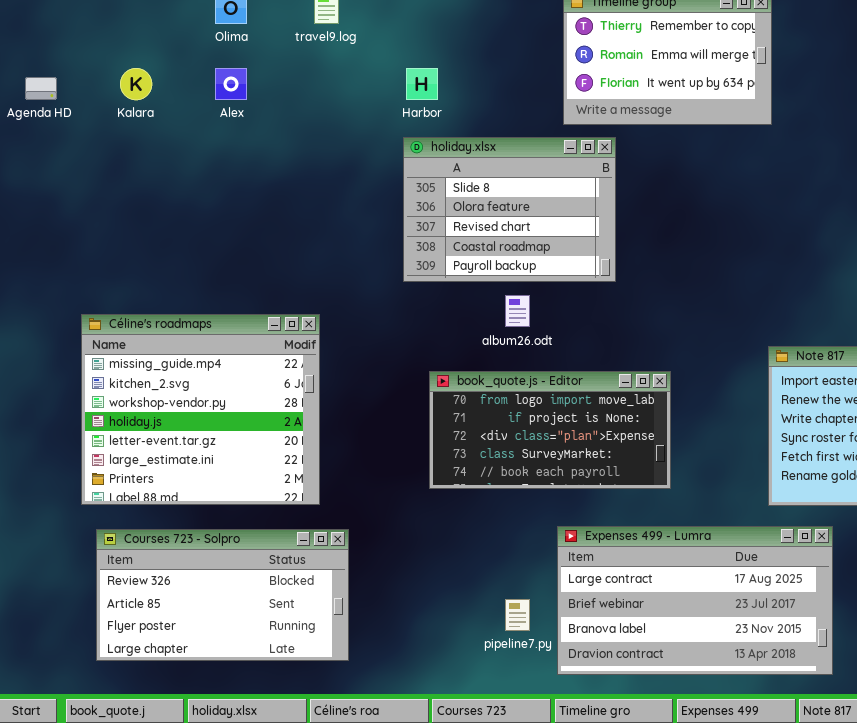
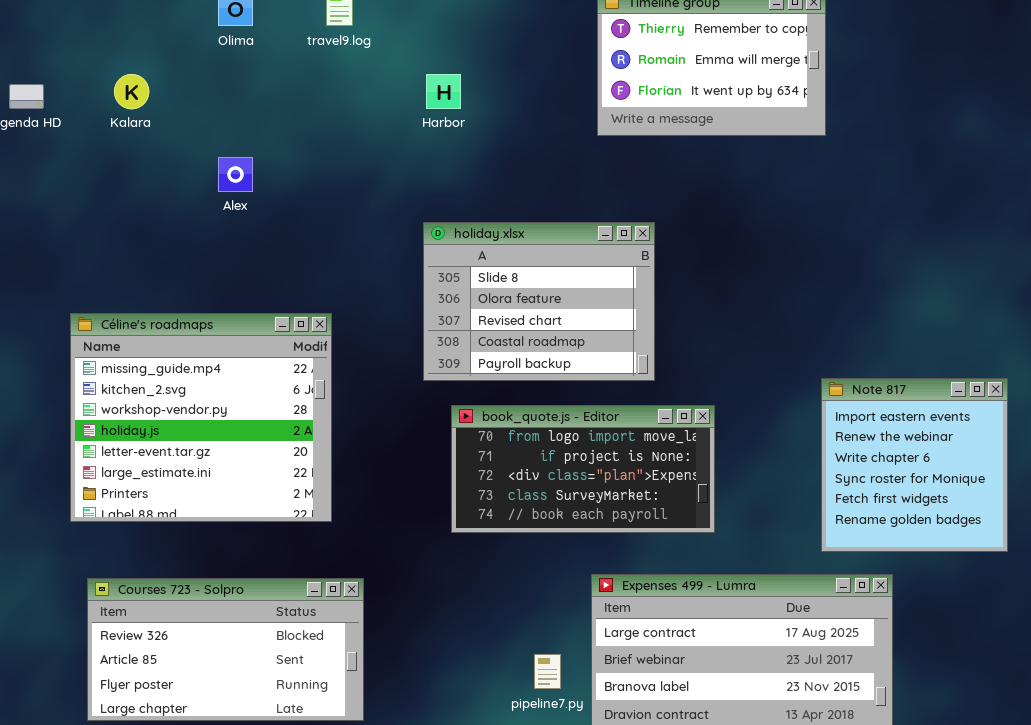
Alex: [215,68,247,100] -> [218,157,253,192], moved
holiday.xlsx: [403,137,616,282] -> [423,222,655,381], moved
Céline's roadmaps: [81,314,320,505] -> [70,313,332,522], moved

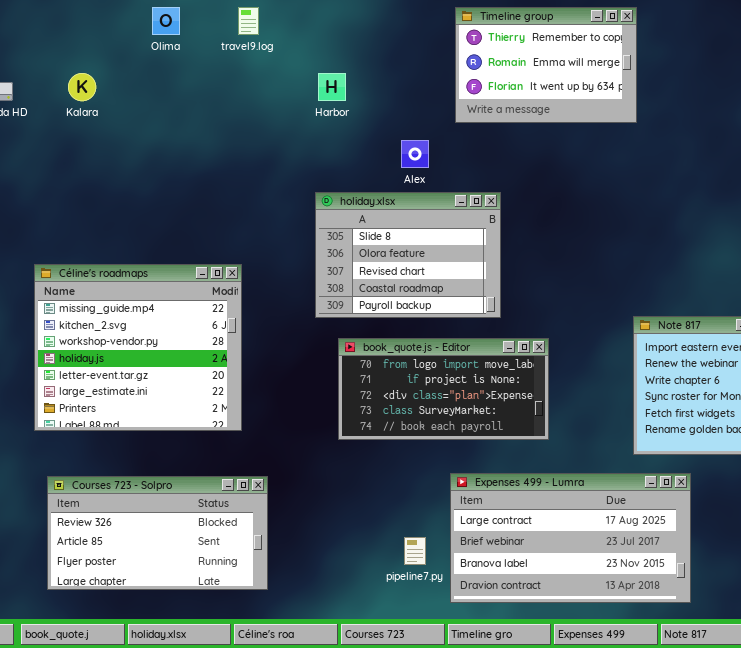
Alex: [218,157,253,192] -> [401,140,429,168], moved

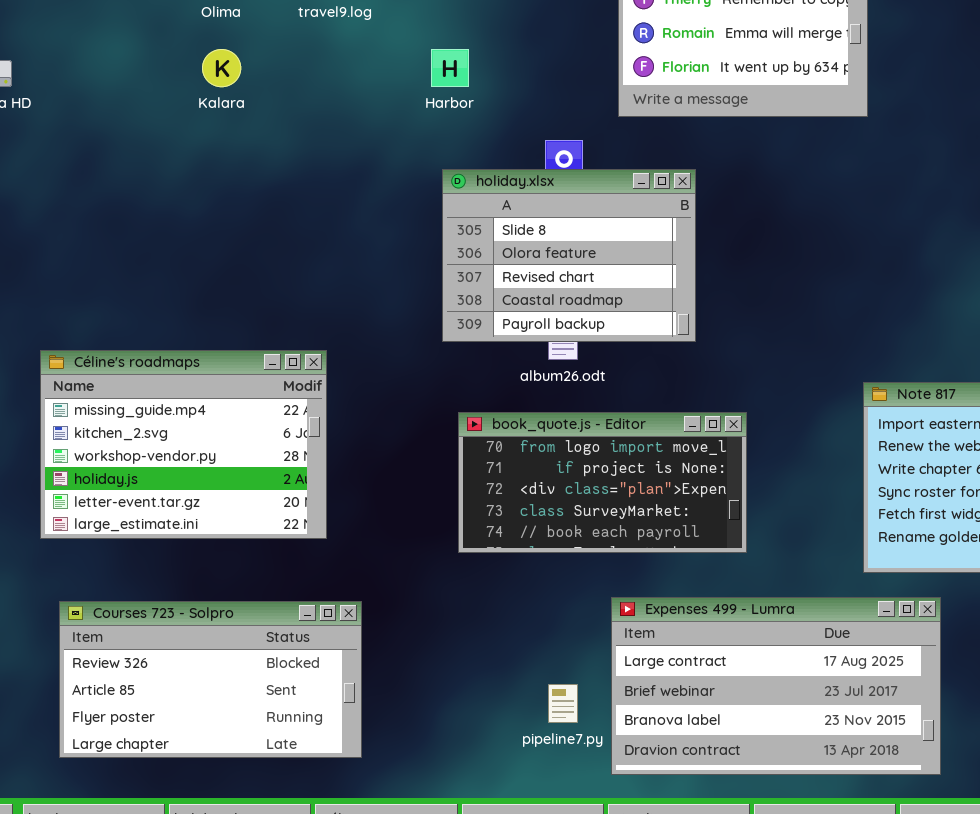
Kalara: [68,73,96,101] -> [202,49,241,87], moved
holiday.xlsx: [315,192,501,318] -> [442,169,696,342], moved
Céline's roadmaps: [34,264,242,431] -> [40,350,327,539], resized

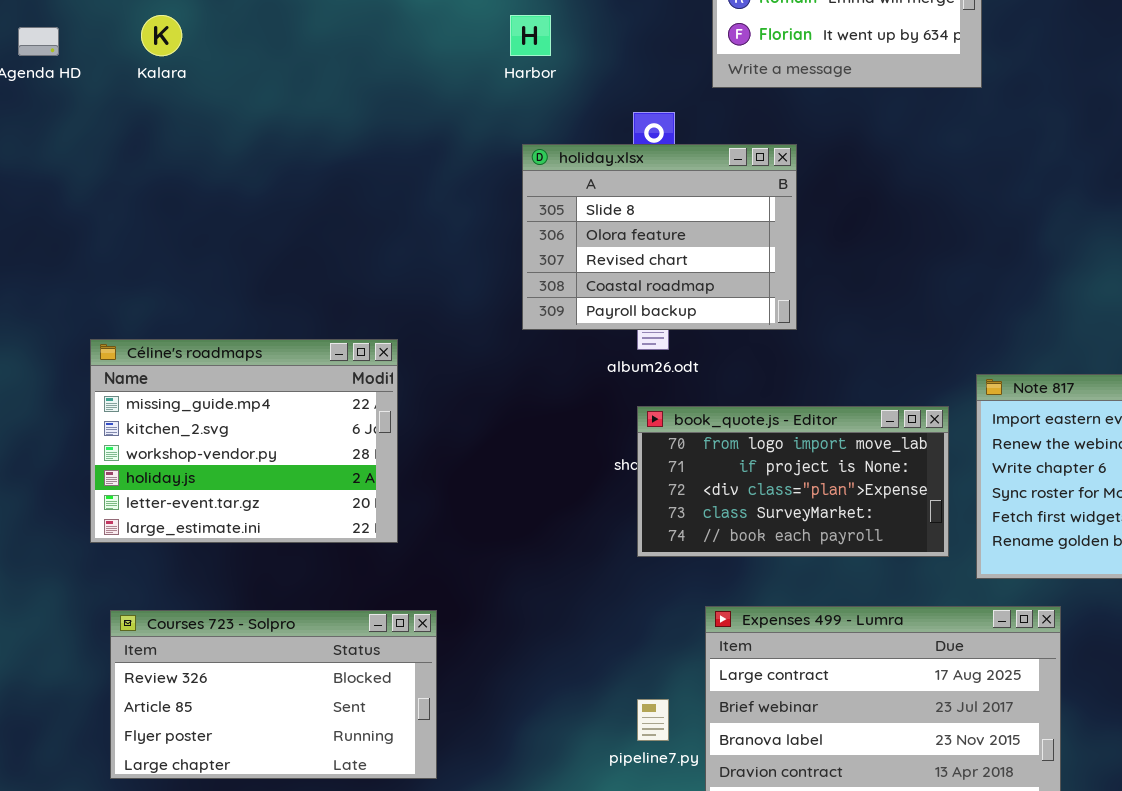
Kalara: [202,49,241,87] -> [141,15,182,56], moved
book_quote.js - Editor: [458,412,747,553] -> [637,406,949,557], moved

